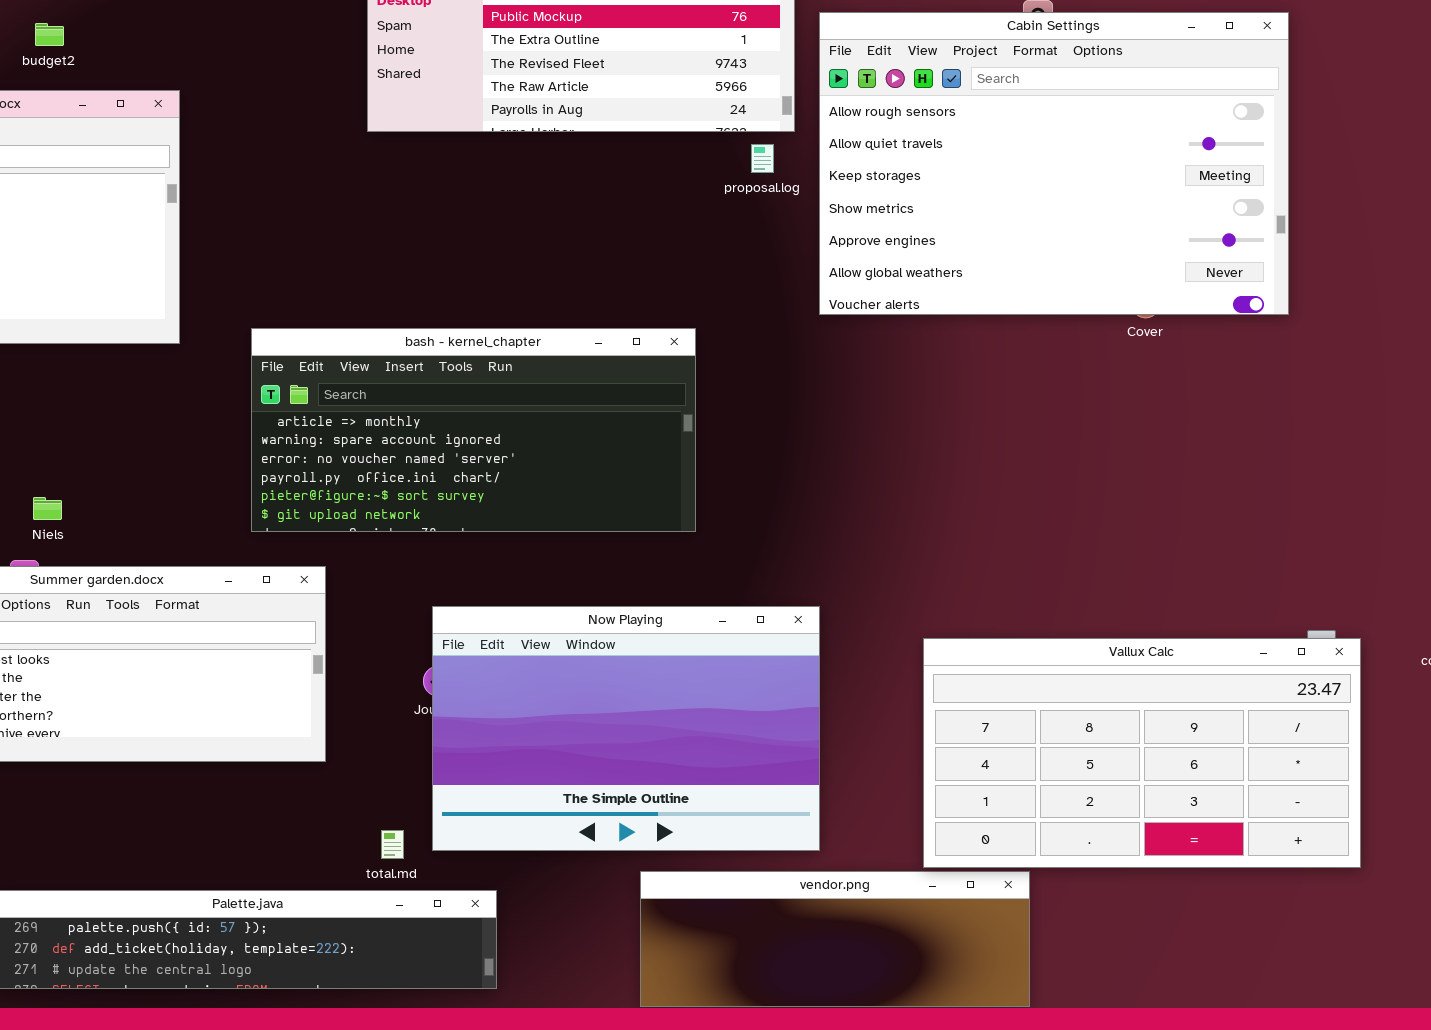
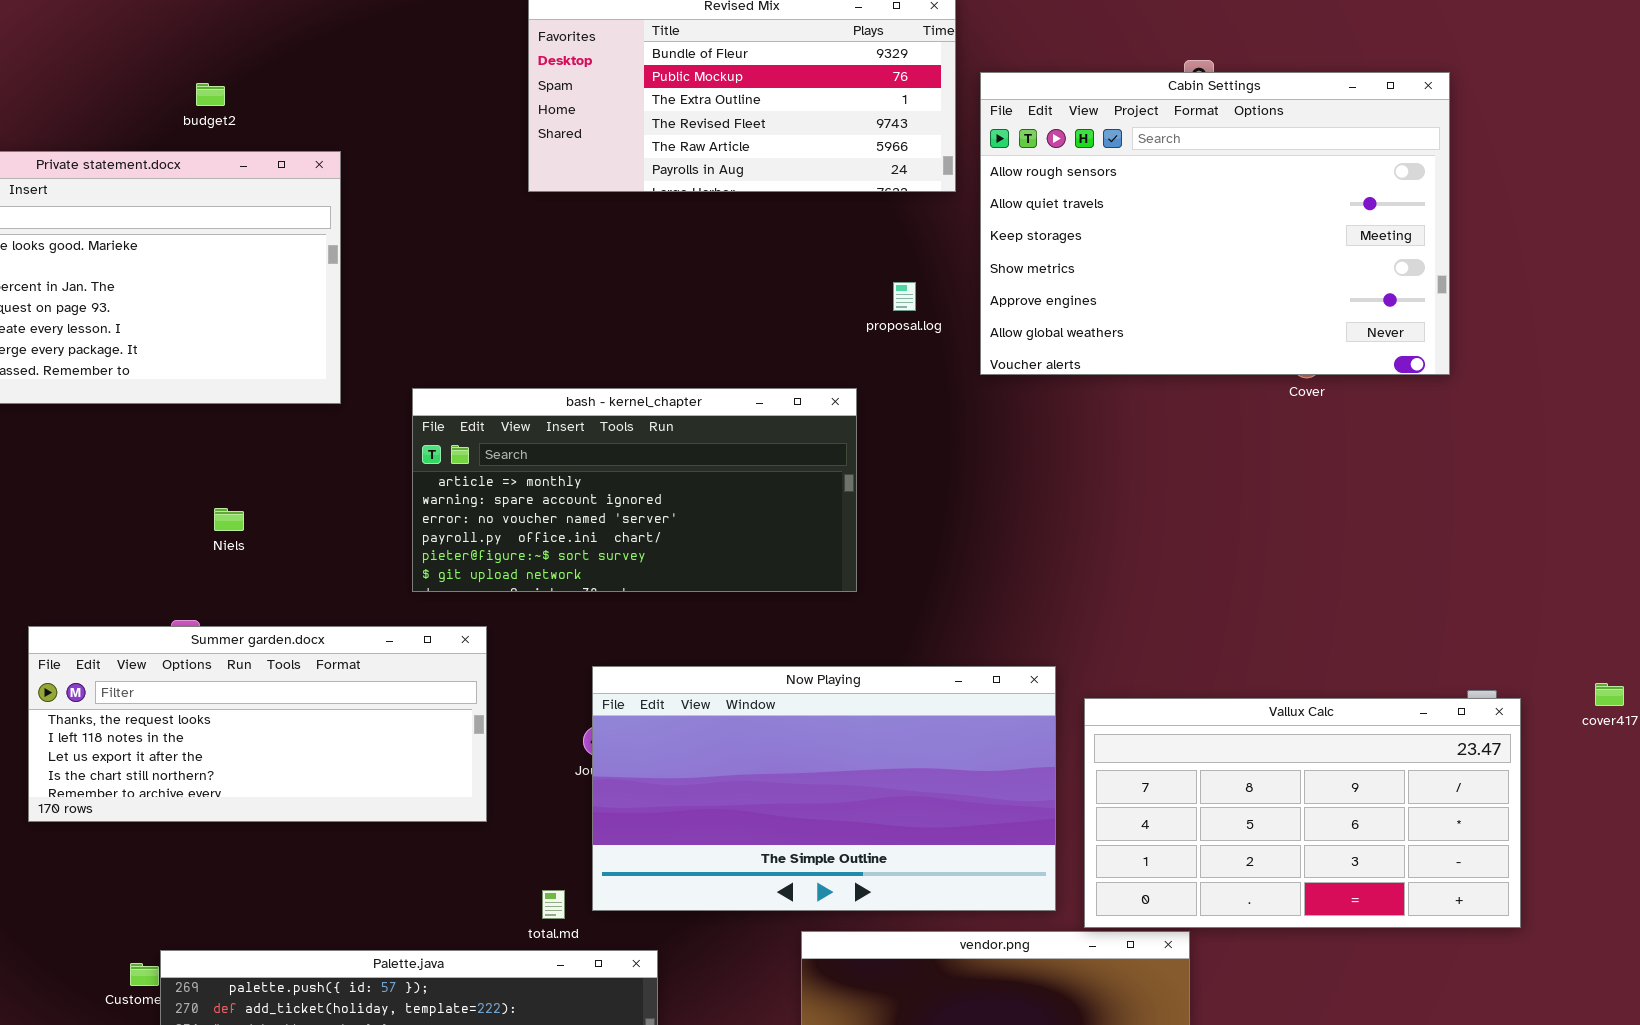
proposal.log: [751,144,774,173] -> [893,282,916,311], moved
Niels: [33,497,62,520] -> [214,508,244,531], moved
Now Playing: [432,606,820,851] -> [592,666,1056,911], resized

